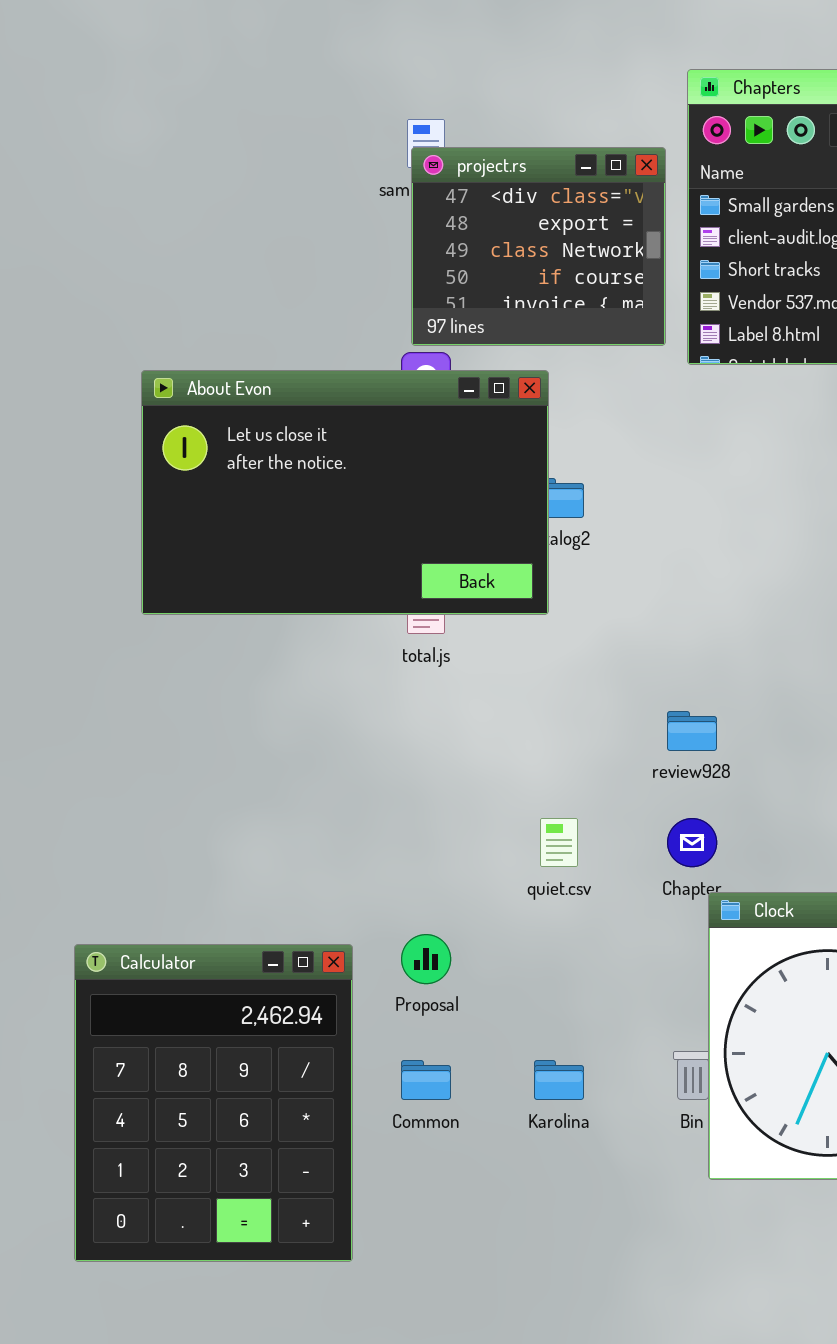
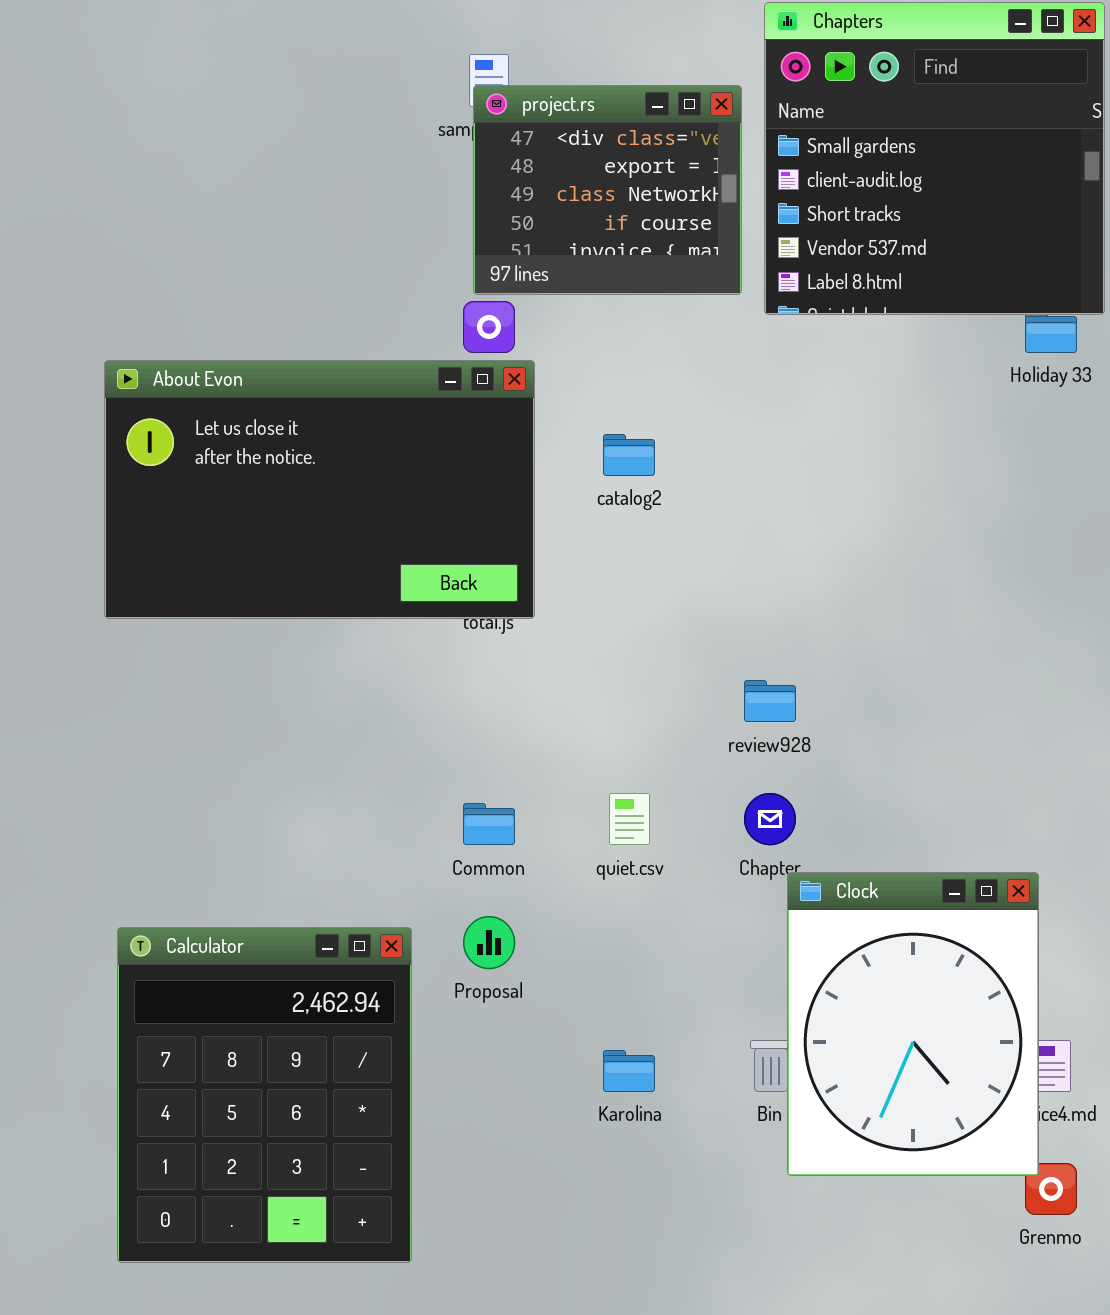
About Evon: [141,370,549,615] -> [104,360,535,619], moved
Common: [401,1060,451,1100] -> [463,803,515,845], moved

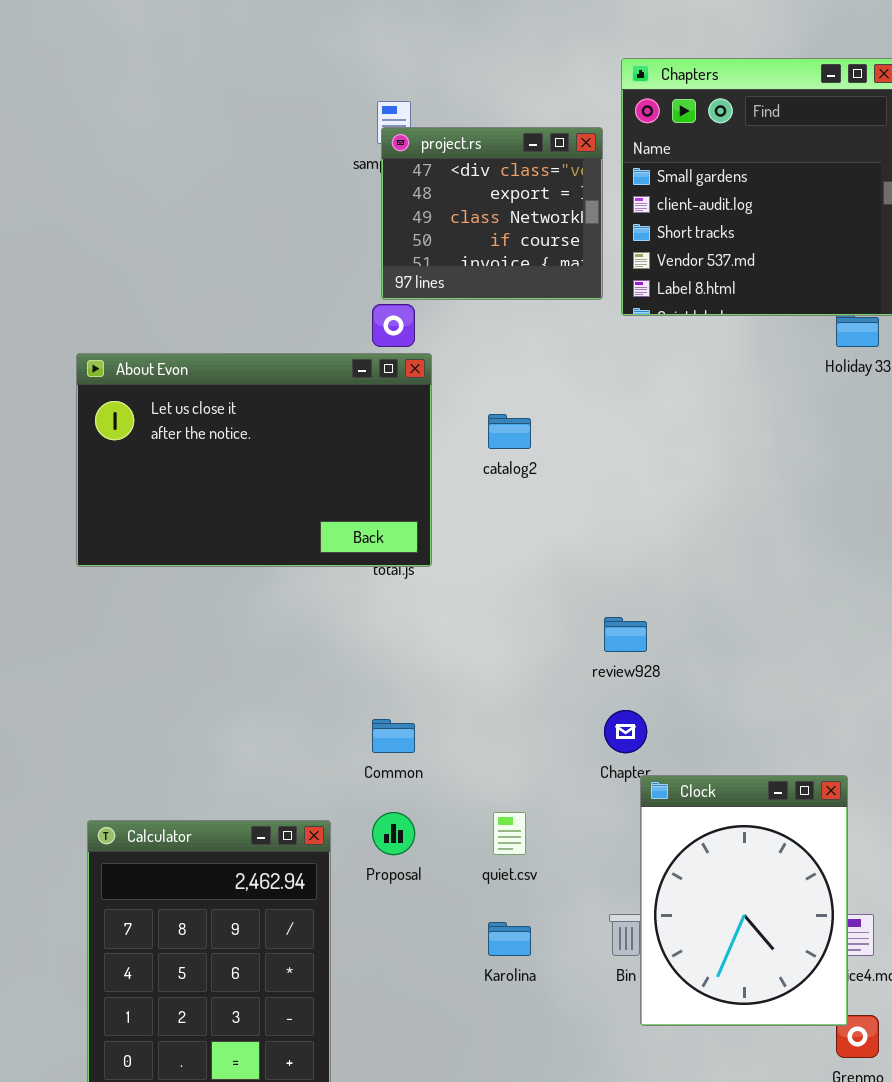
quiet.csv: [609,793,650,845] -> [493,812,526,855], moved

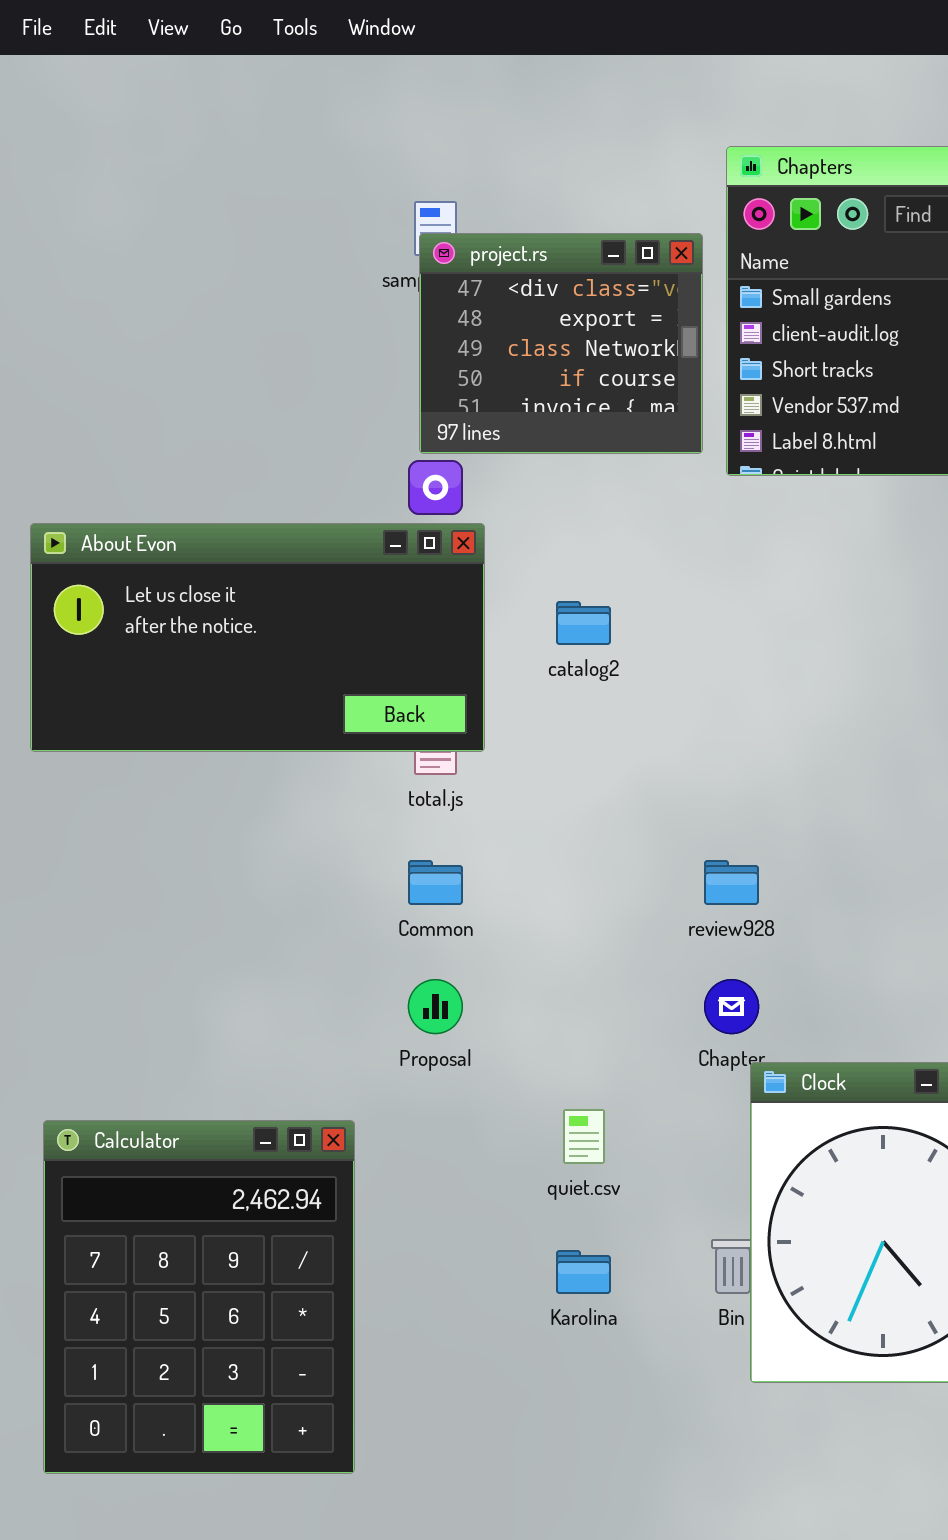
About Evon: [76,353,432,567] -> [30,523,485,752], resized
Common: [372,719,415,753] -> [408,860,463,905], moved
Proposal: [372,812,415,855] -> [408,979,463,1034], moved

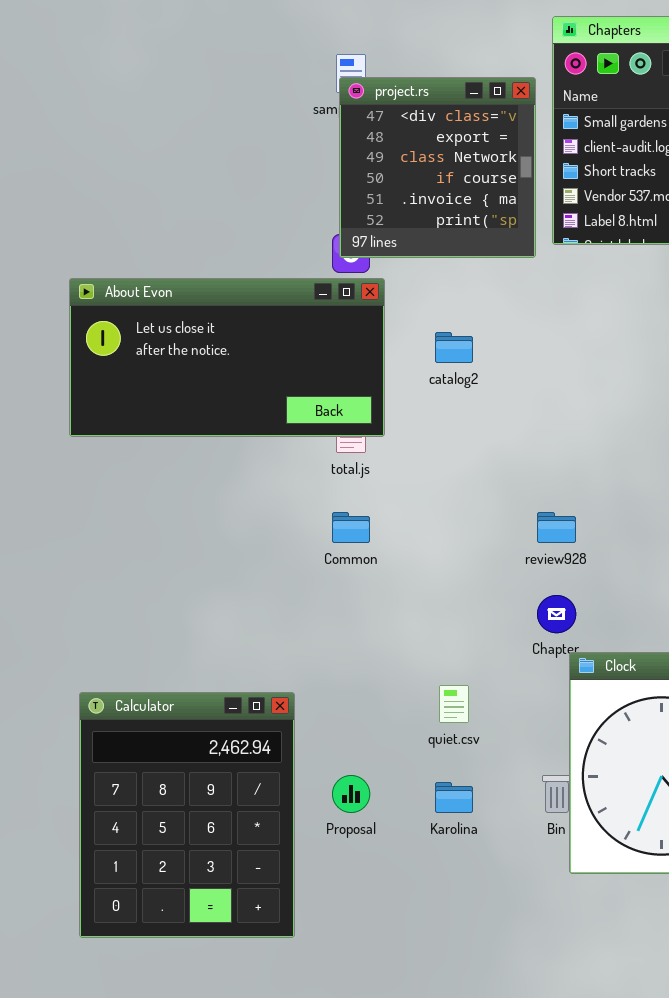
project.rs: [419,233,703,454] -> [339,77,536,258], resized
Proposal: [408,979,463,1034] -> [332,775,370,813], moved

